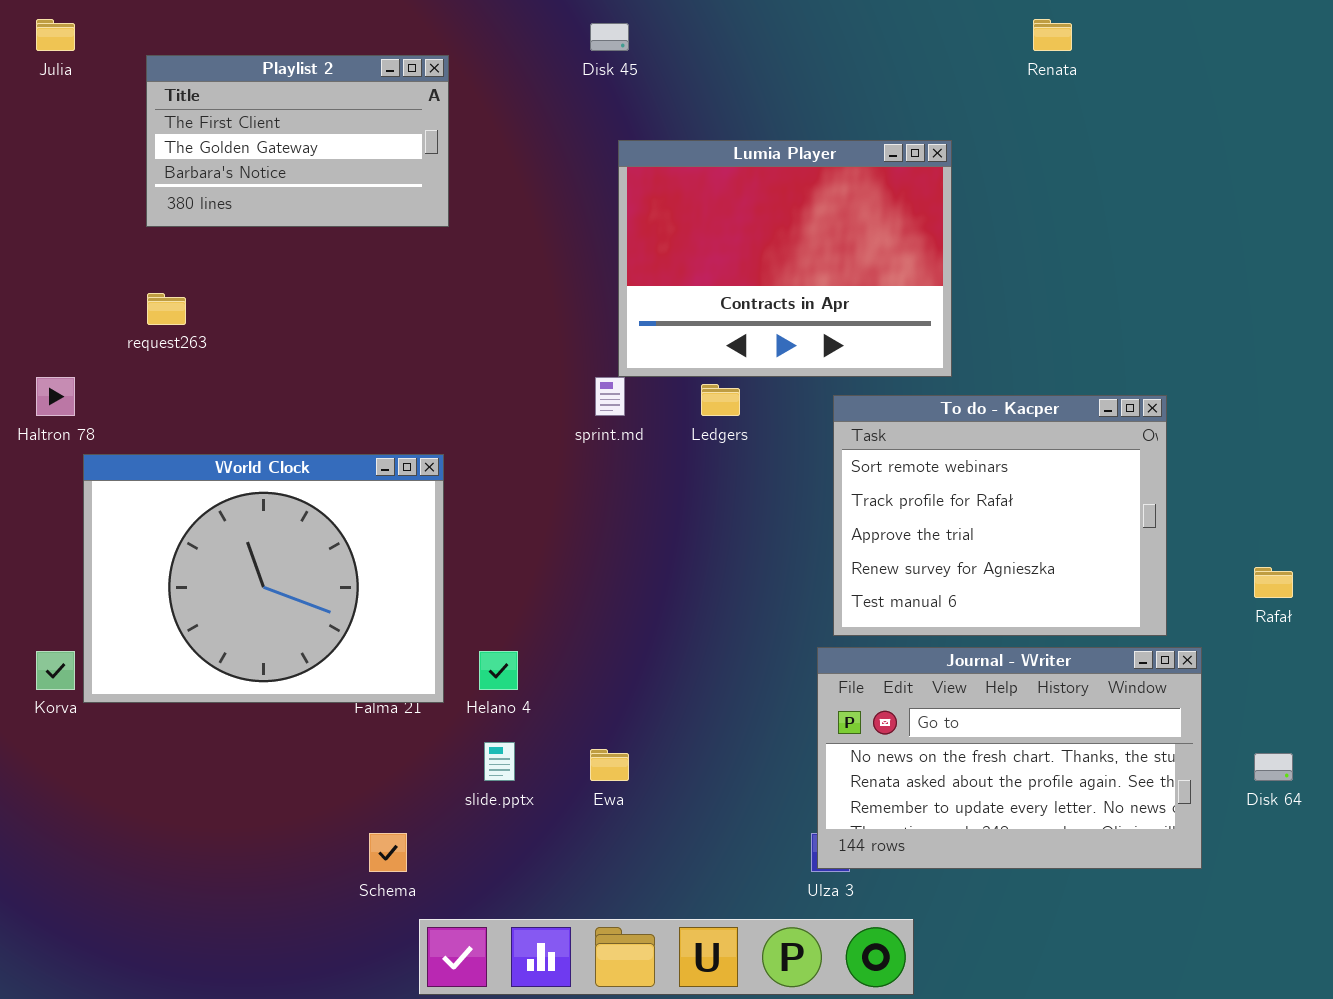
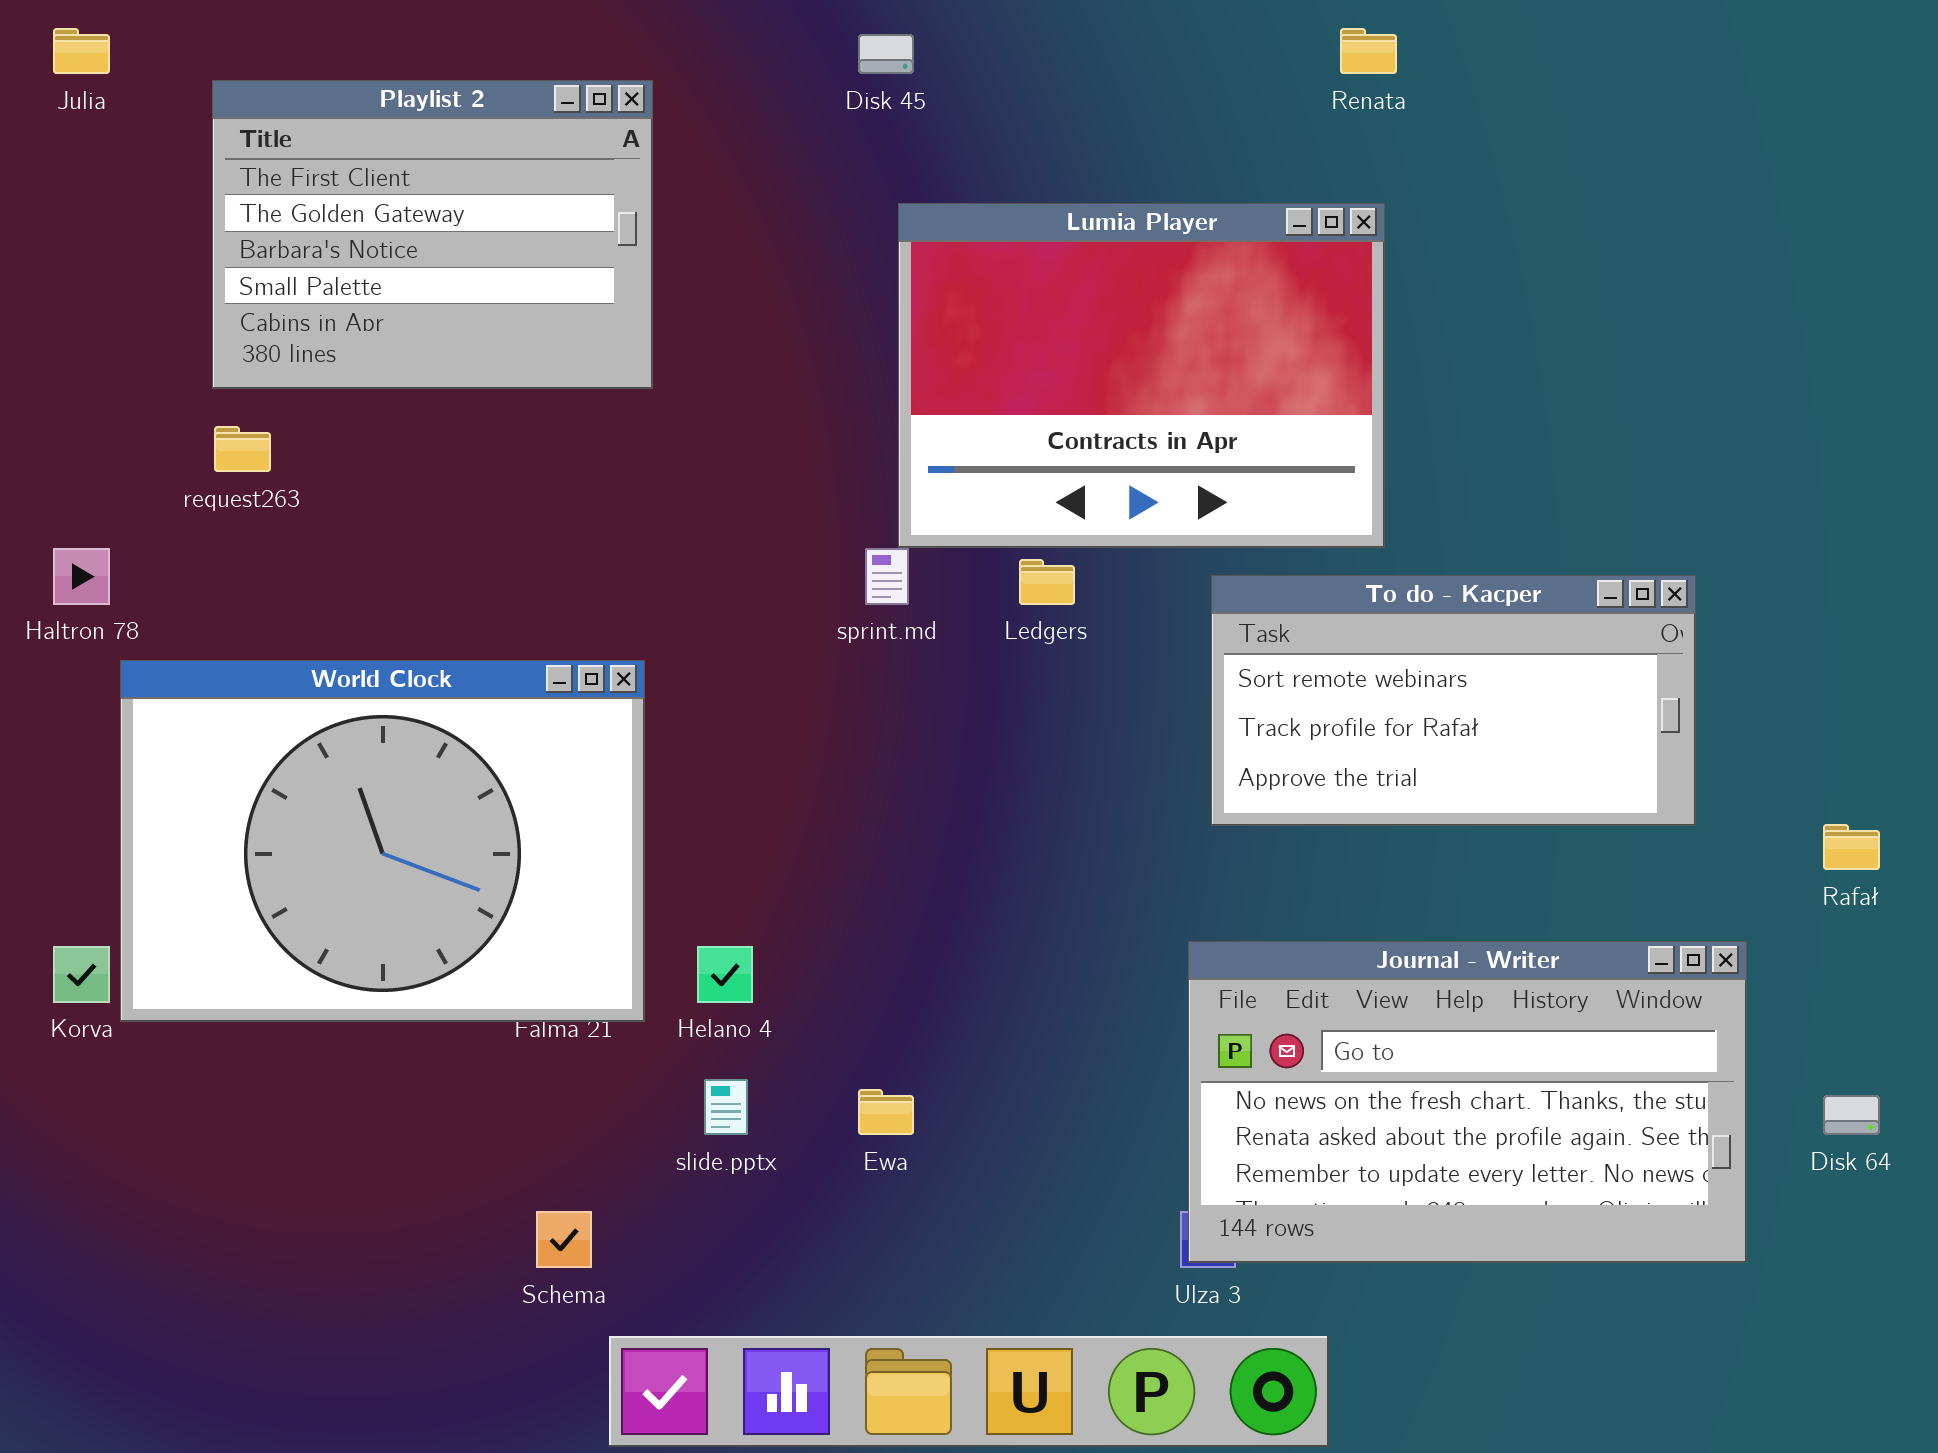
Renata: [1033,19,1072,51] -> [1340,28,1397,74], moved
Playlist 2: [146,55,449,227] -> [212,80,653,389], resized
To do - Kacper: [833,395,1167,636] -> [1211,575,1696,826], resized

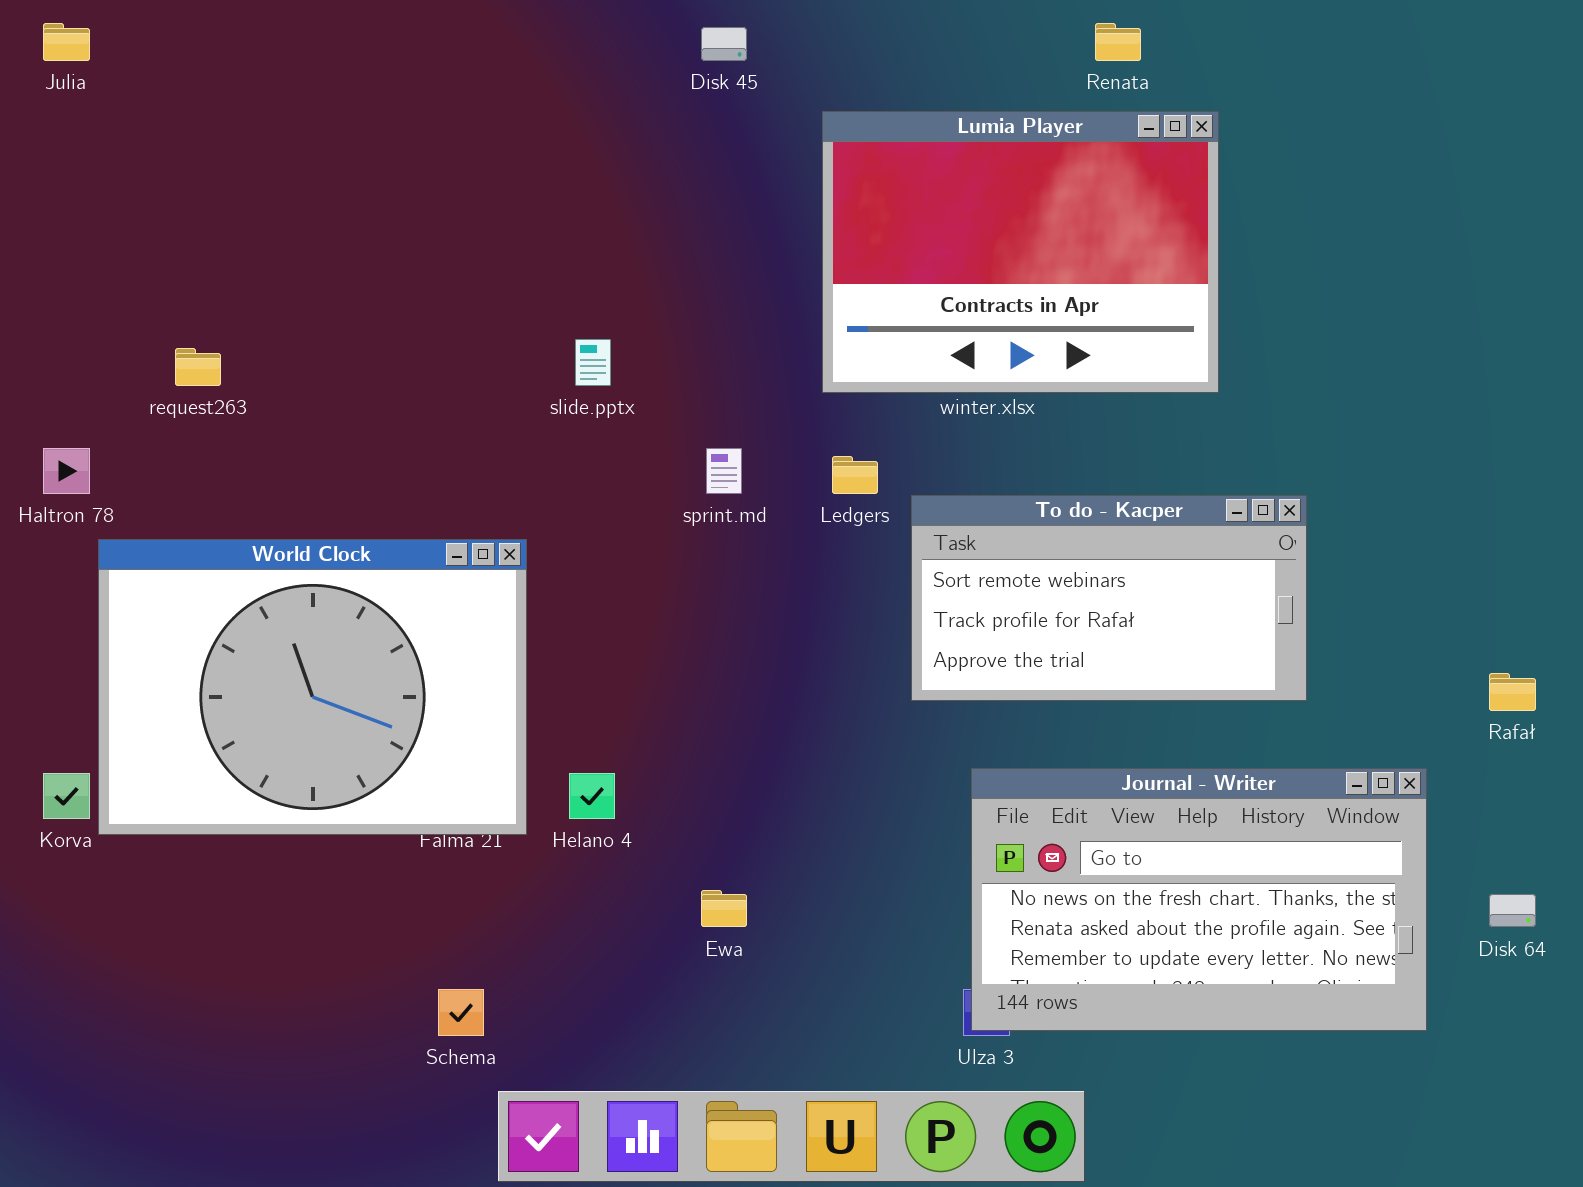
Playlist 2: [212,80,653,389] -> none, closed
Lumia Player: [898,203,1385,548] -> [822,111,1219,393], moved
To do - Kacper: [1211,575,1696,826] -> [911,495,1307,701], moved
slide.pptx: [704,1079,748,1135] -> [575,339,611,386], moved

